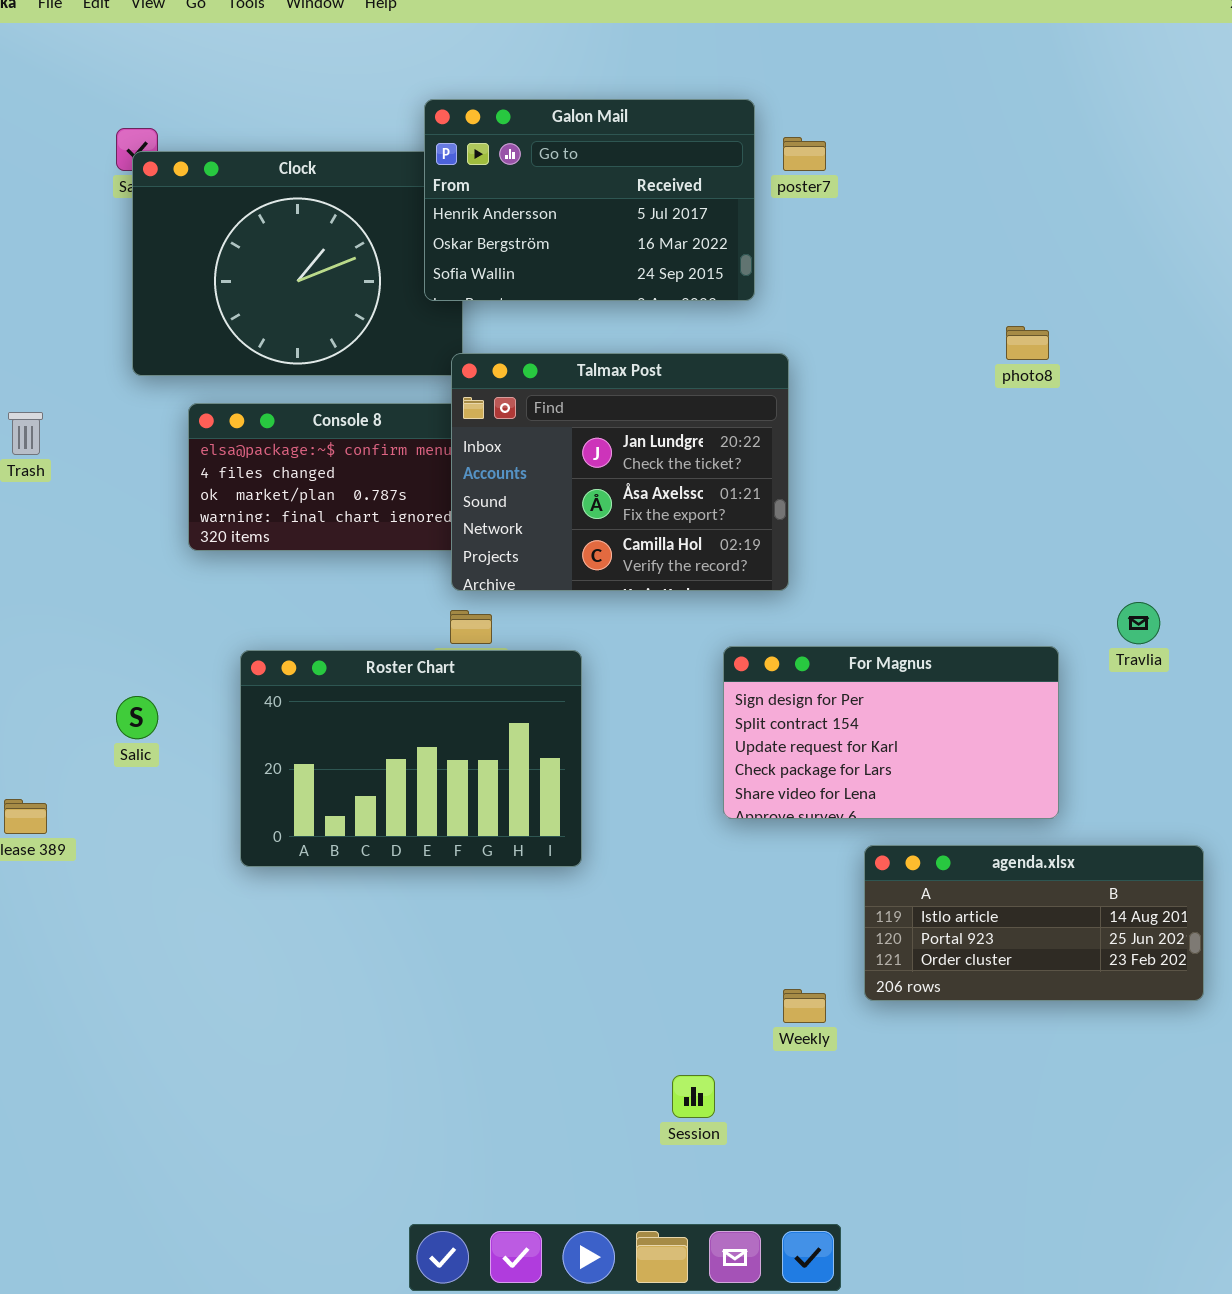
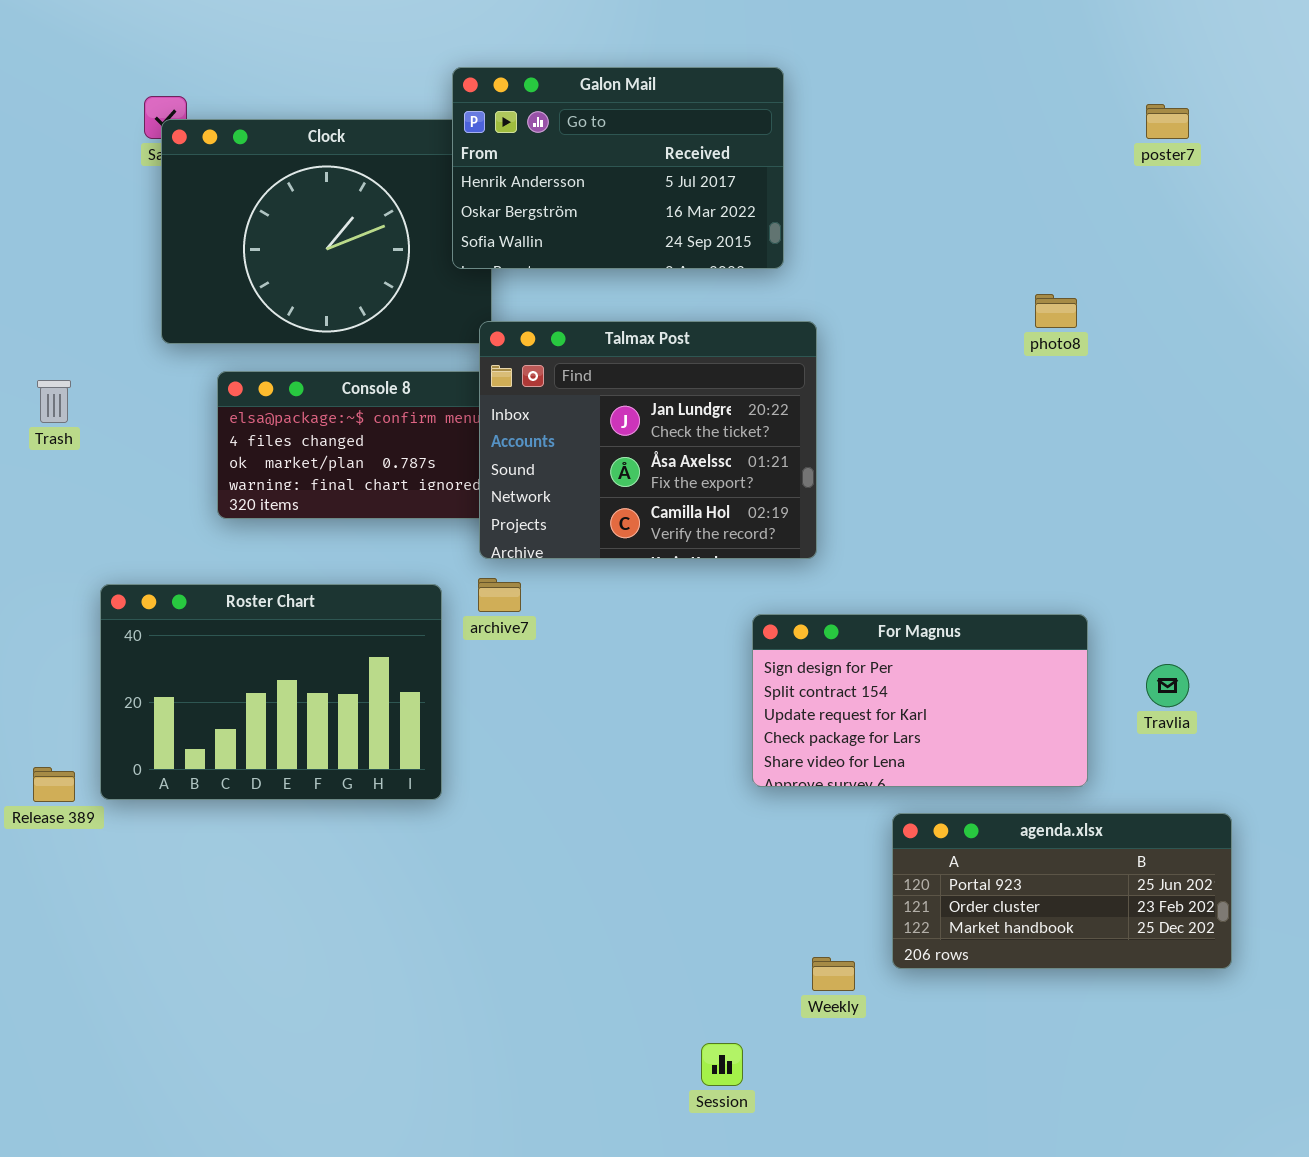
poster7: [783,137,826,171] -> [1146,104,1189,139], moved
Travlia: [1117,602,1160,644] -> [1146,664,1189,707], moved
Roster Chart: [240,650,582,867] -> [100,584,442,800], moved
agenda.xlsx: [864,845,1204,1001] -> [892,813,1232,969], scrolled down 1 row

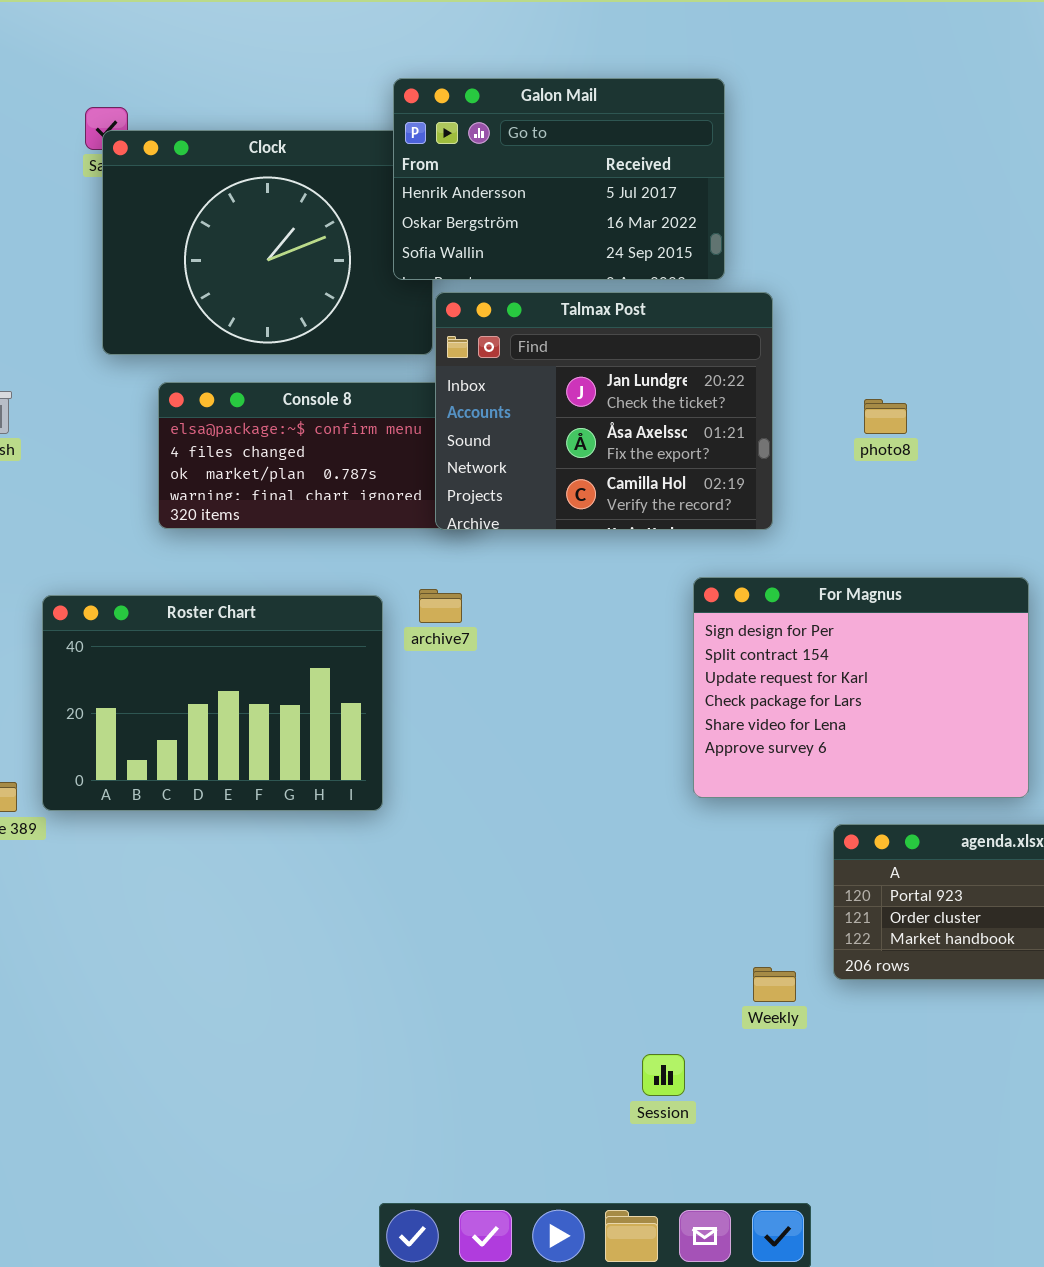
photo8: [1035,294,1077,328] -> [864,399,907,434], moved
Talmax Post: [479,321,817,559] -> [435,292,773,530], moved
For Magnus: [752,614,1088,787] -> [693,577,1029,798], resized

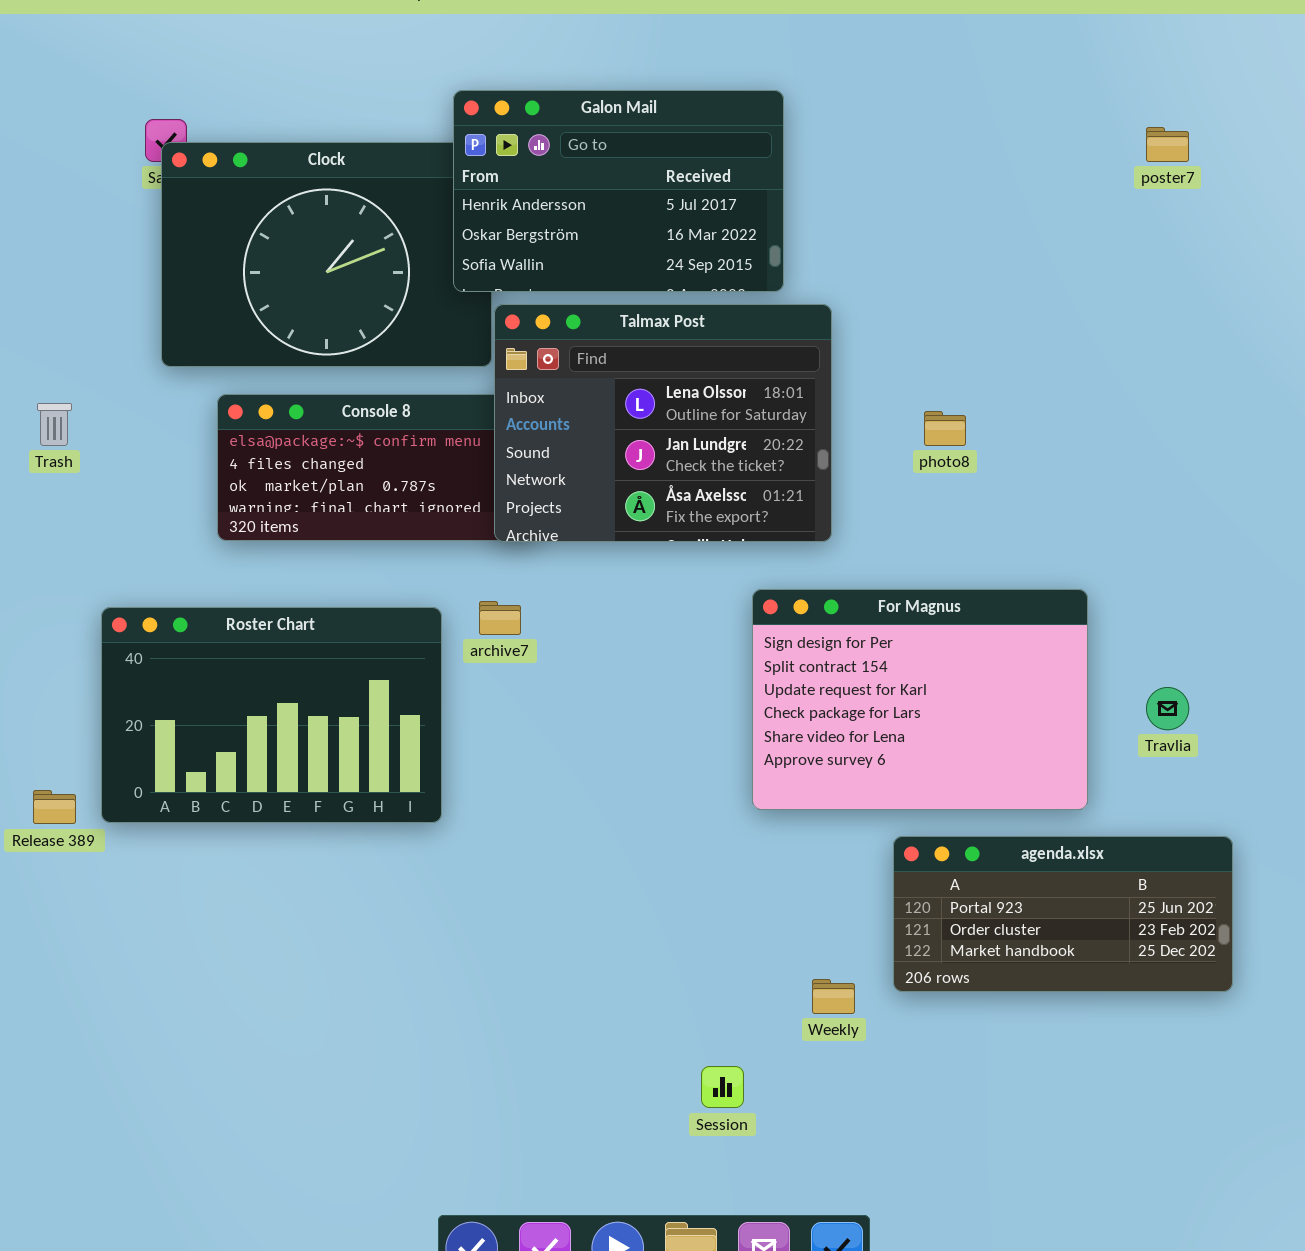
Talmax Post: [435,292,773,530] -> [494,304,832,542], scrolled up 1 row

